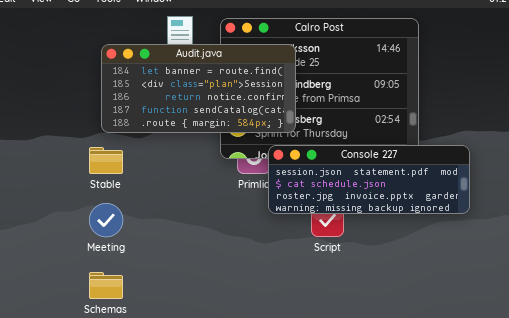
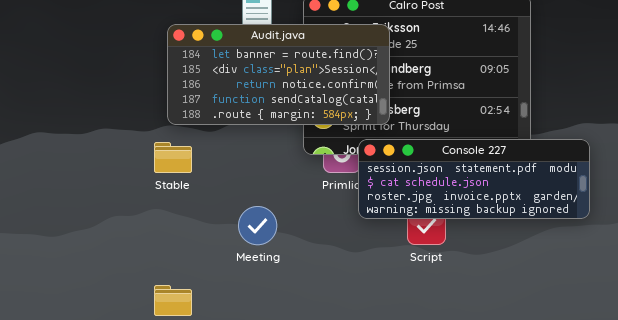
Meeting: [89,203,123,237] -> [238,206,277,245], moved

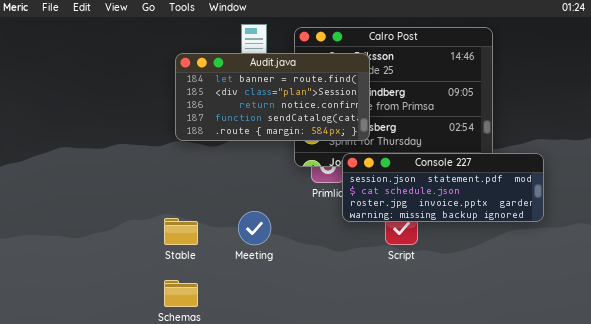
Stable: [154,142,192,173] -> [164,218,198,245], moved

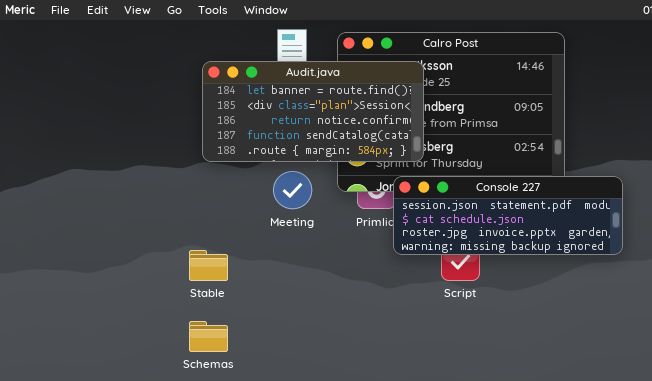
Meeting: [238,211,271,245] -> [273,171,312,209], moved

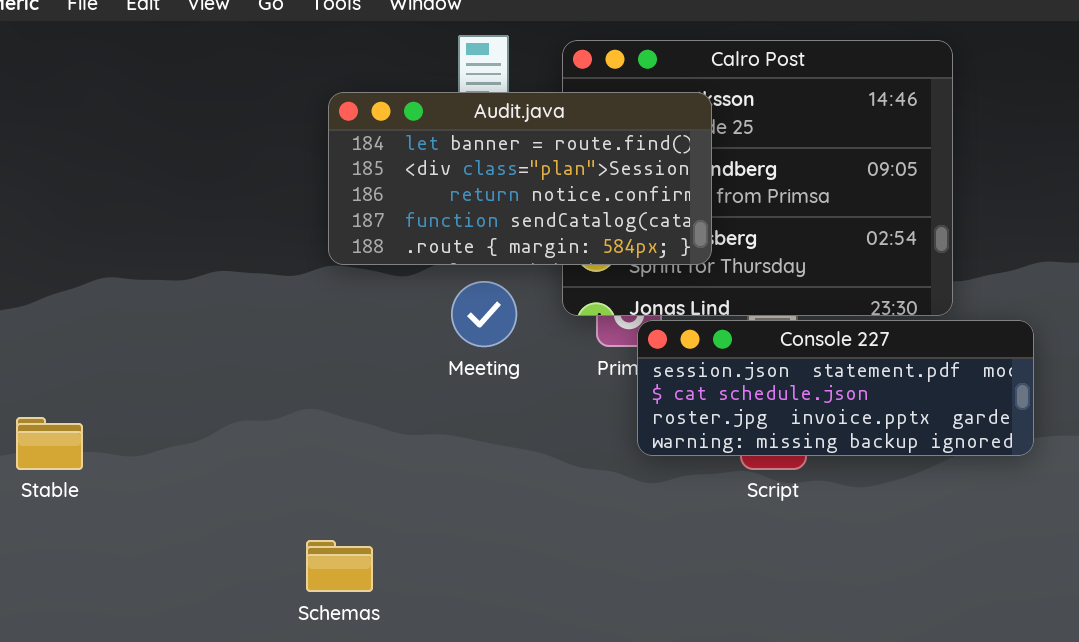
Console 227: [393,176,623,255] -> [637,320,1034,456], moved
Stable: [189,250,228,281] -> [16,417,83,470], moved

